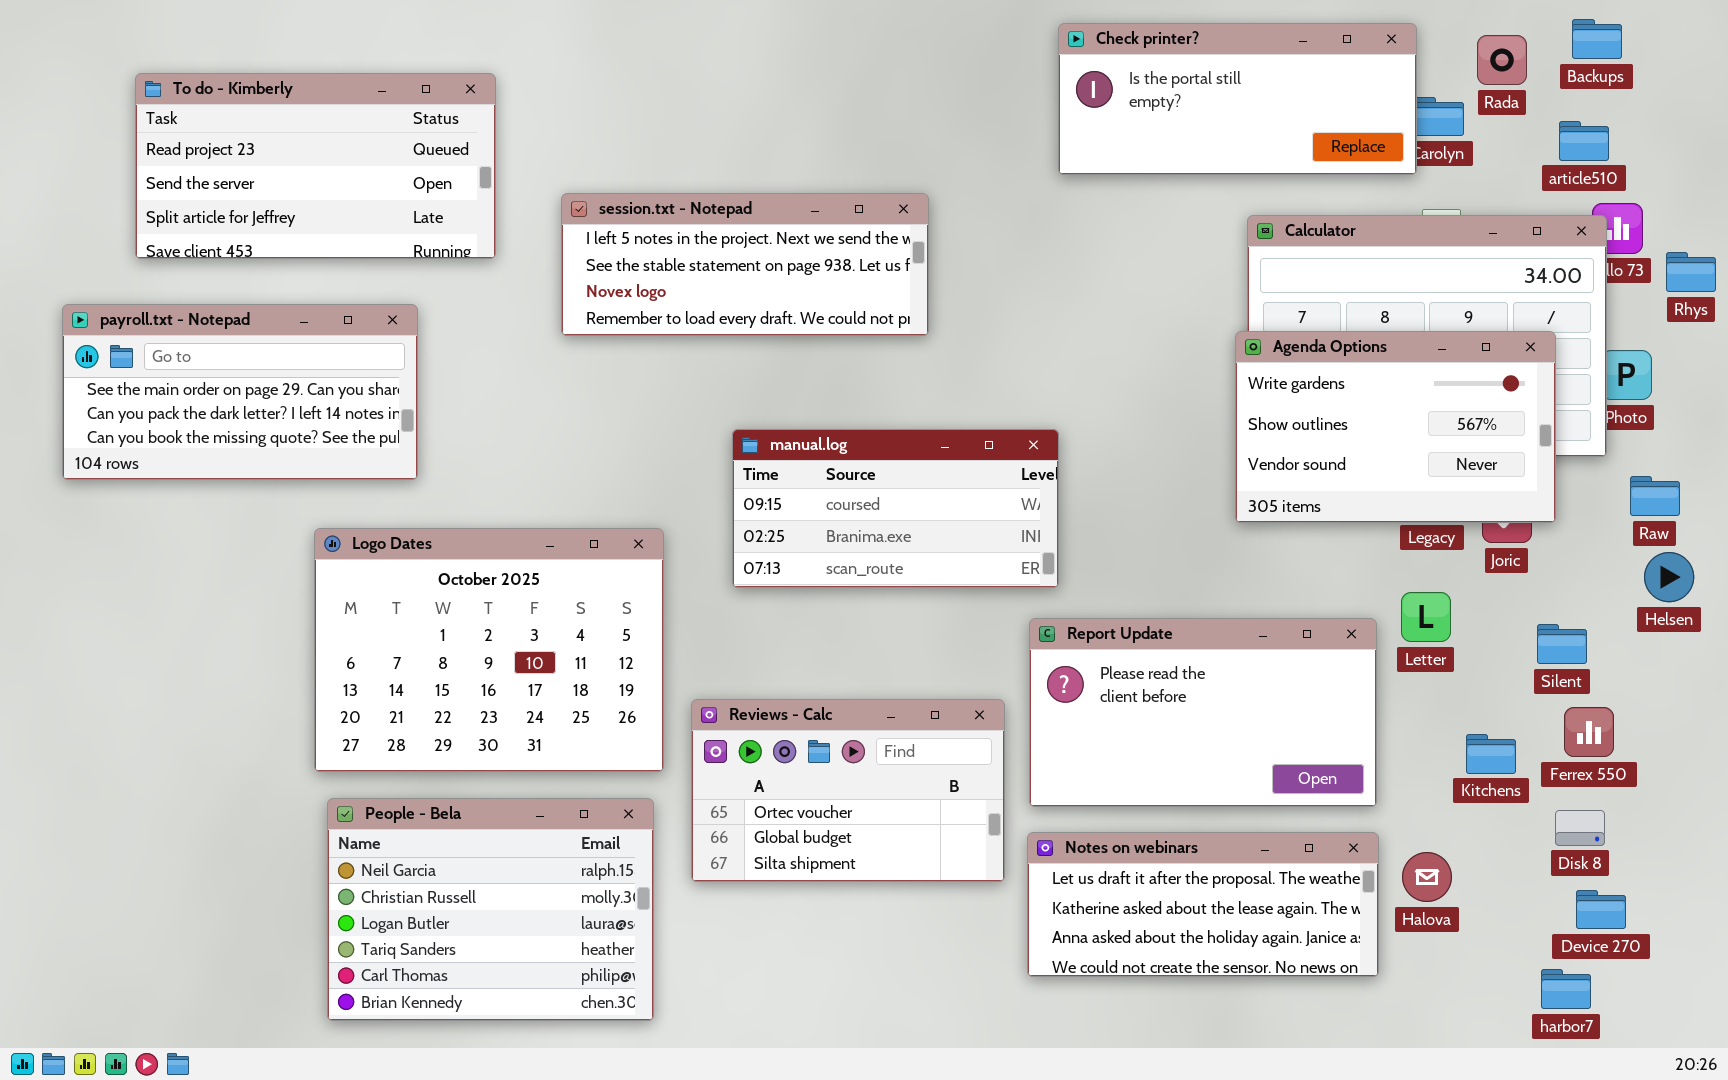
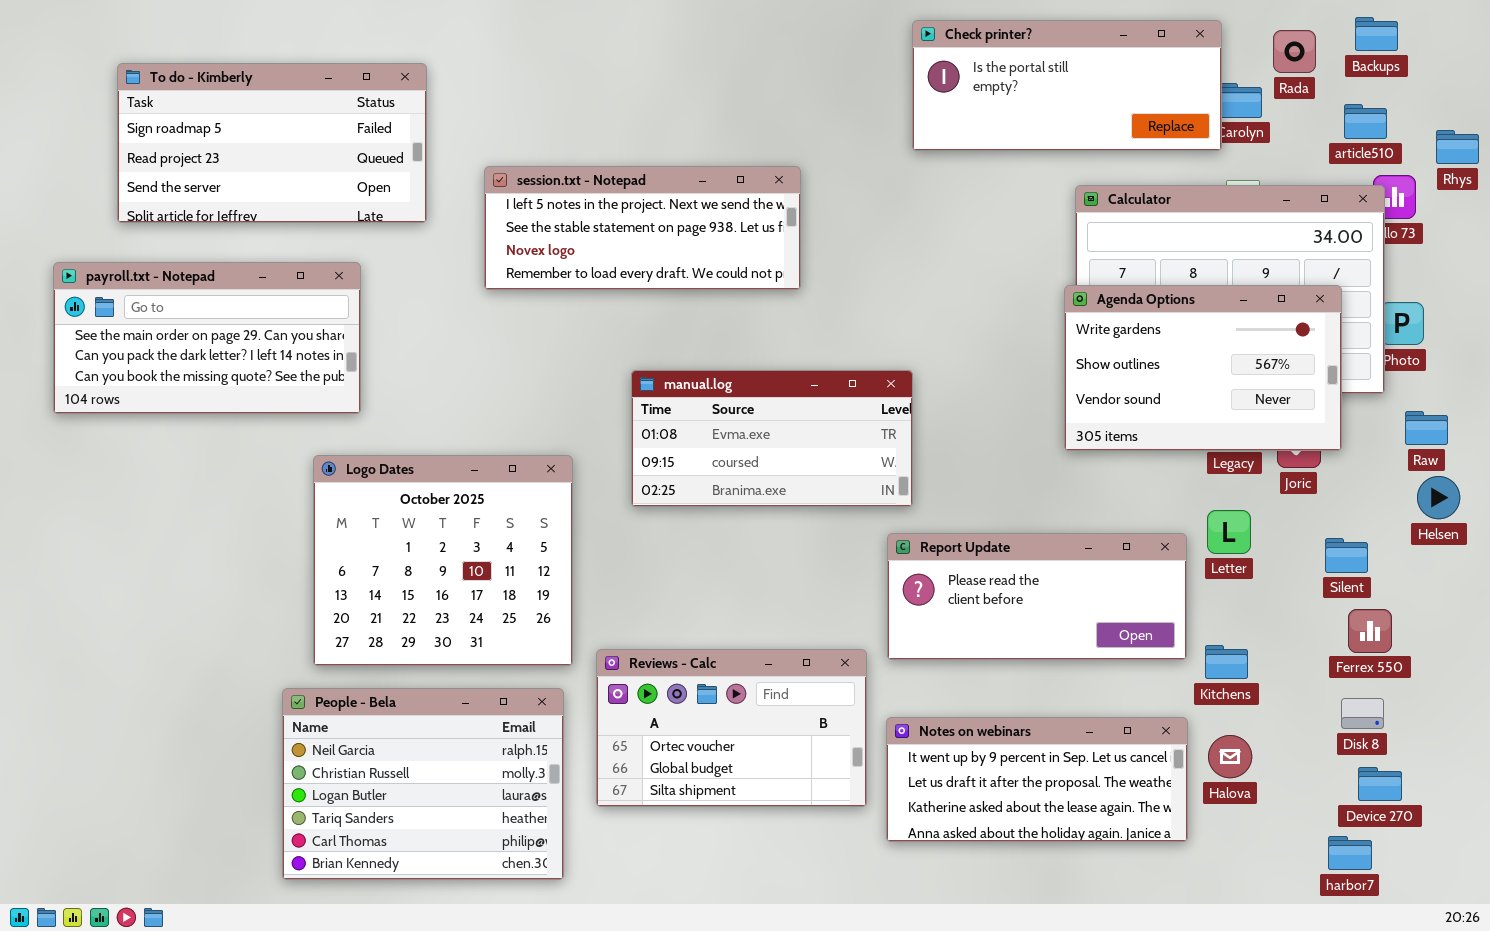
To do - Kimberly: [135,73,496,259] -> [117,63,427,223], scrolled up 1 row
Rhys: [1666,252,1716,292] -> [1436,130,1479,164], moved
manual.log: [732,429,1059,588] -> [631,370,913,507], scrolled up 1 row
Logo Dates: [314,528,664,772] -> [313,455,573,666], resized
Report Update: [1029,618,1377,807] -> [887,533,1187,660], resized
Reviews - Calc: [691,699,1005,882] -> [596,649,867,807], moved
Kitchens: [1466,734,1516,774] -> [1205,645,1248,679], moved
Notes on webinars: [1027,832,1379,977] -> [886,717,1188,842], scrolled up 1 row

